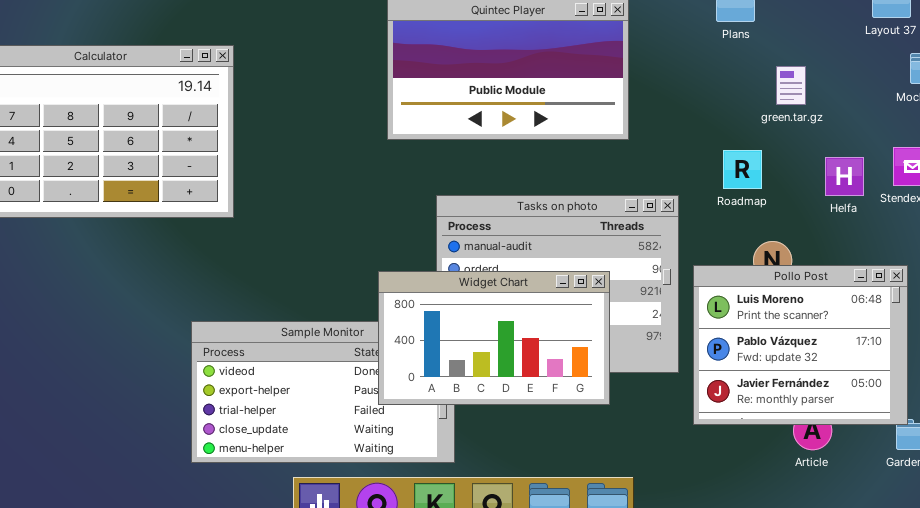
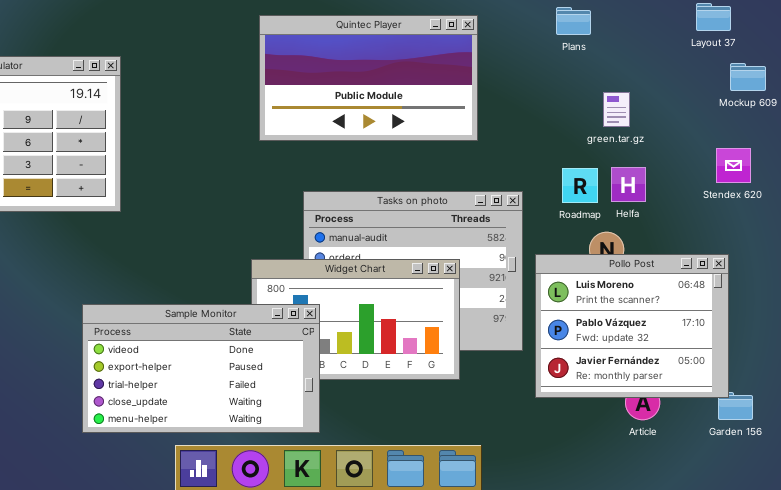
green.tar.gz: [776,66,806,105] -> [603,92,630,127], moved
Roadmap: [723,150,762,189] -> [562,168,598,203], moved
Helfa: [825,157,864,196] -> [611,167,646,202], moved
Sample Monitor: [191,321,455,463] -> [82,304,320,433], raised

